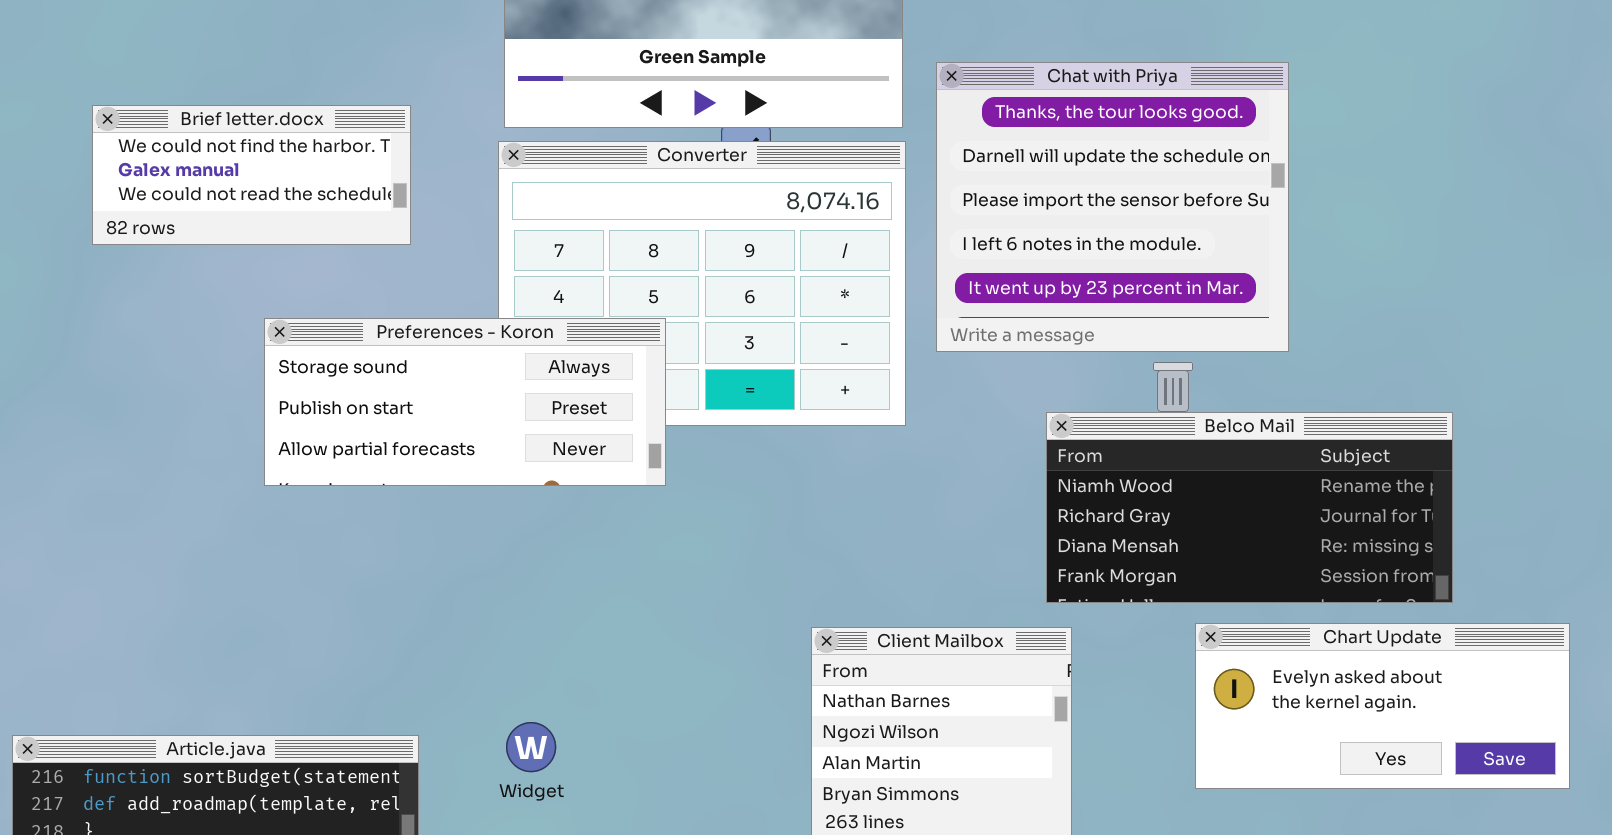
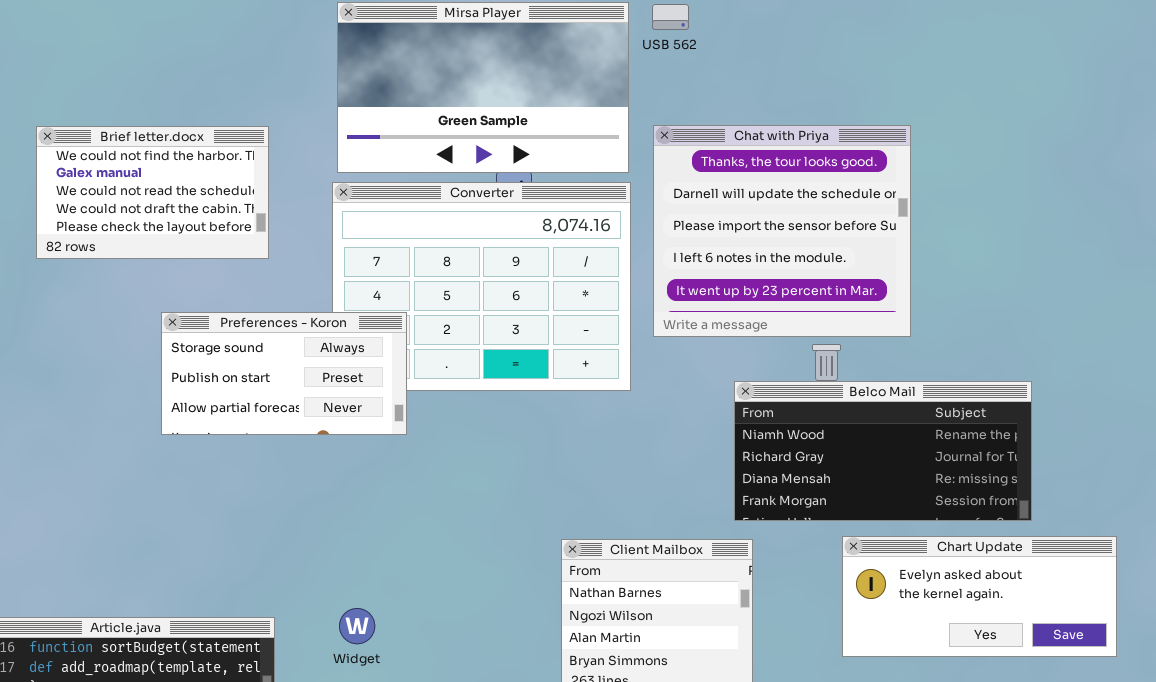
Brief letter.docx: [92,105,411,245] -> [36,126,269,259], resized
Preferences - Koron: [264,318,666,486] -> [161,312,407,435], resized

